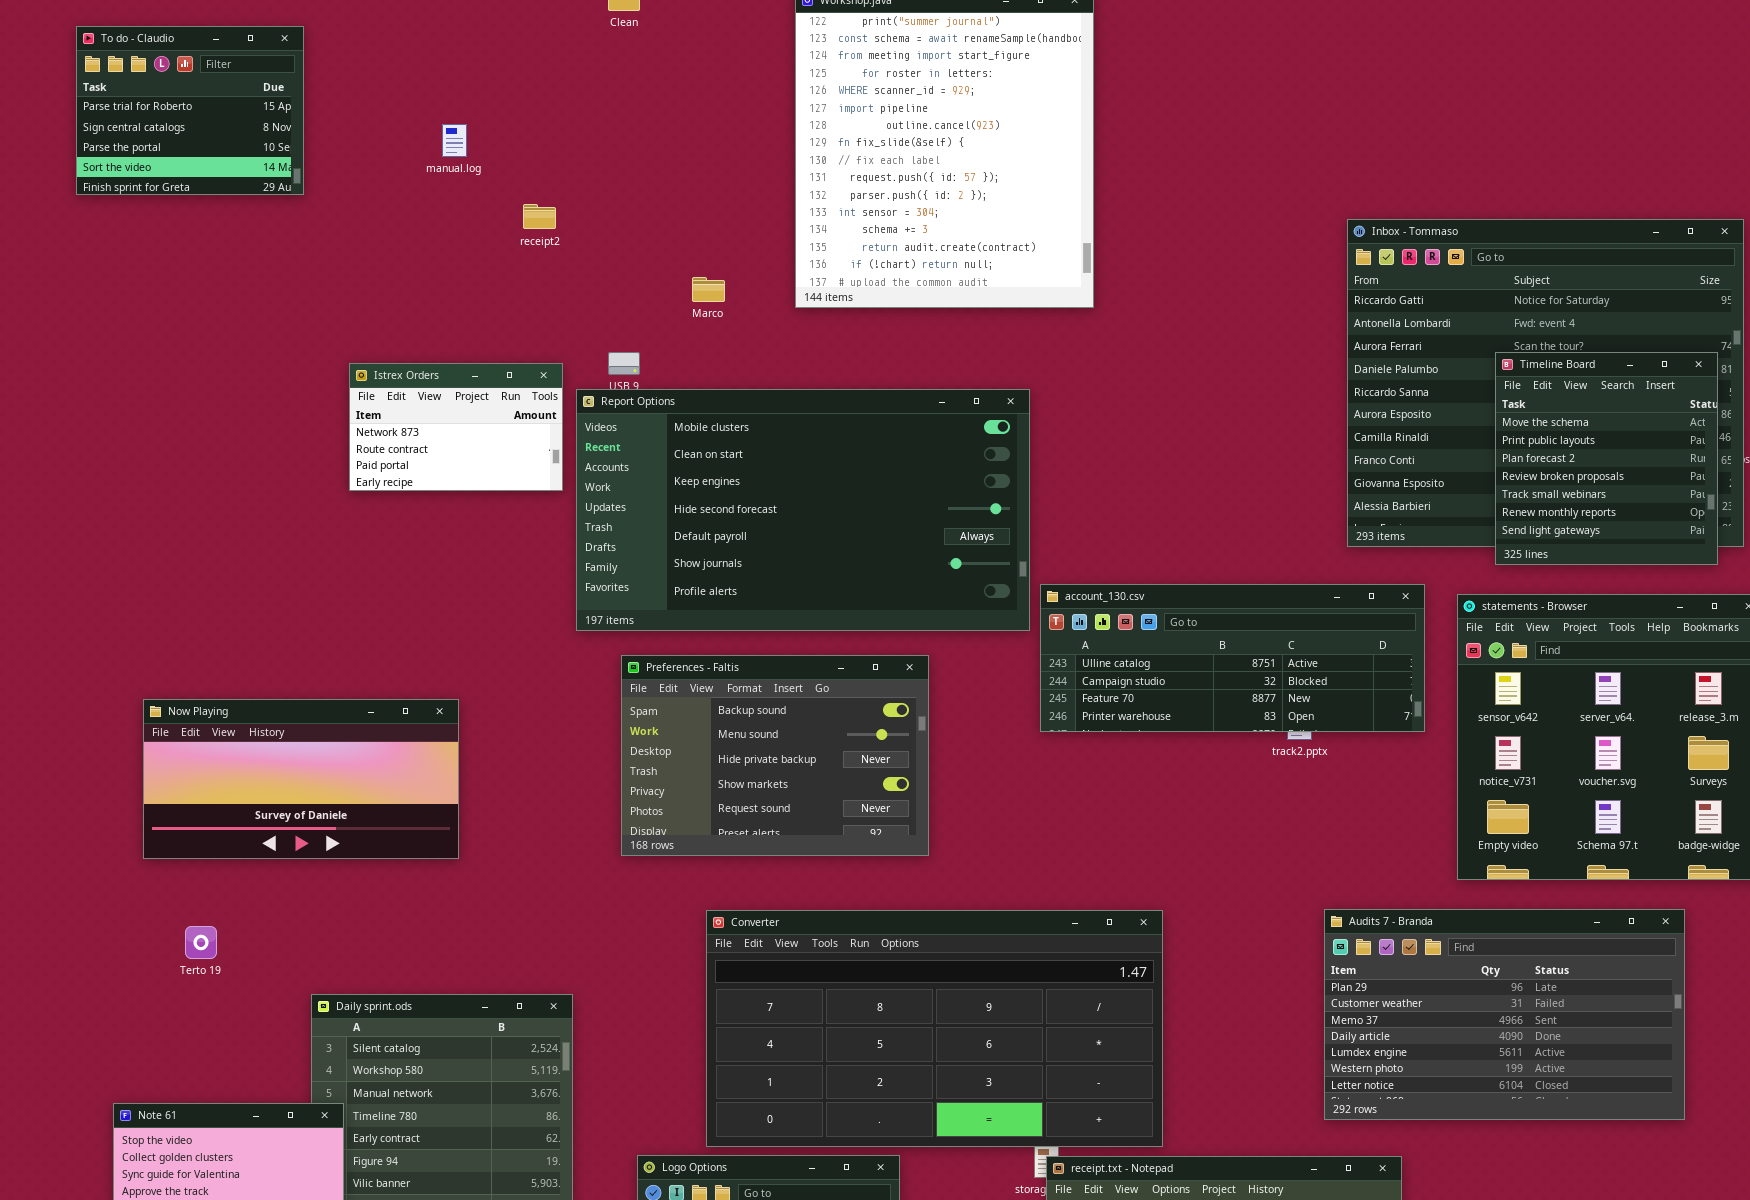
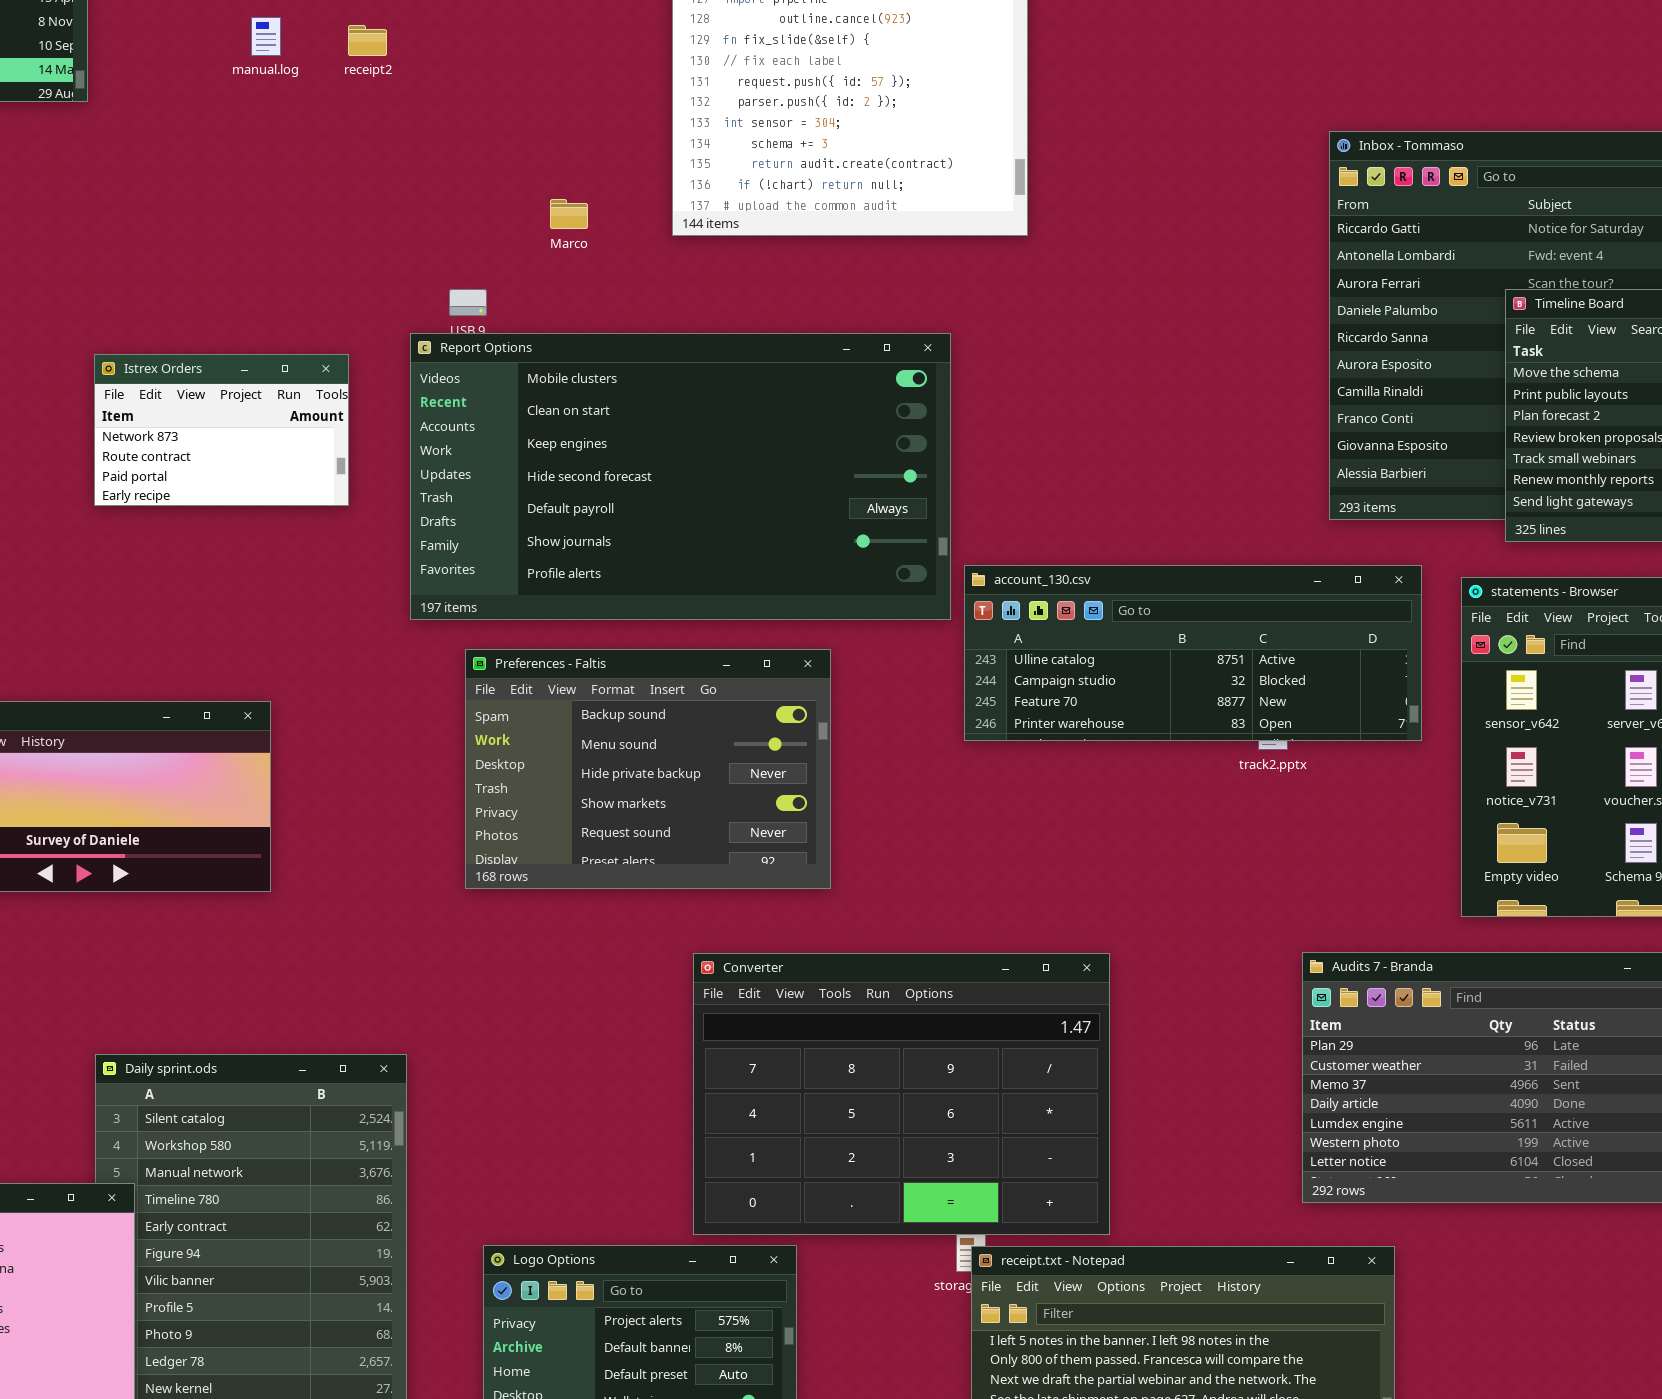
receipt2: [523,204,556,229] -> [348,25,387,56], moved
Istrex Orders: [349,363,563,491] -> [94,354,349,506], moved
Converter: [706,910,1163,1147] -> [693,953,1110,1235], resized

